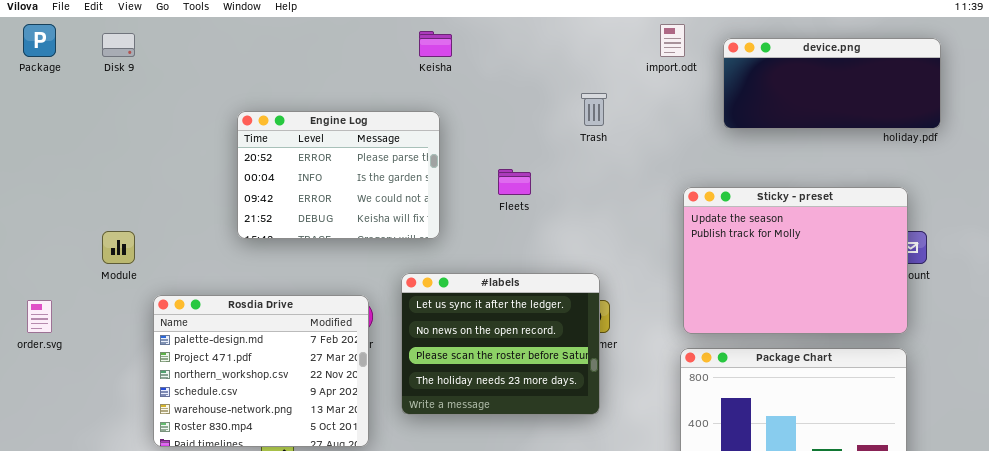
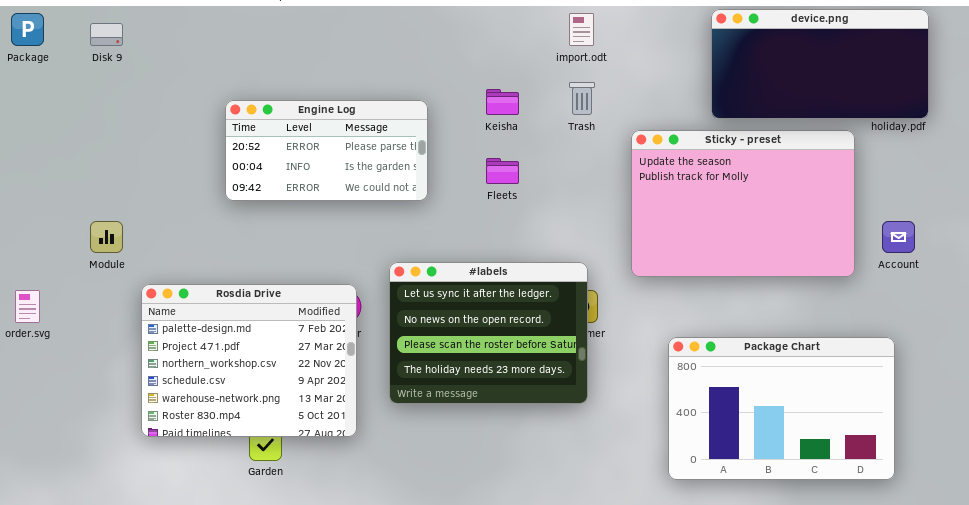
import.odt: [660,24,685,57] -> [569,13,594,46], moved
Keisha: [419,31,452,57] -> [486,89,519,115], moved
device.png: [723,38,941,129] -> [711,9,929,119], resized
Engine Log: [237,111,440,239] -> [225,100,428,201], resized
Sticky - preset: [683,187,908,334] -> [631,130,855,277], moved

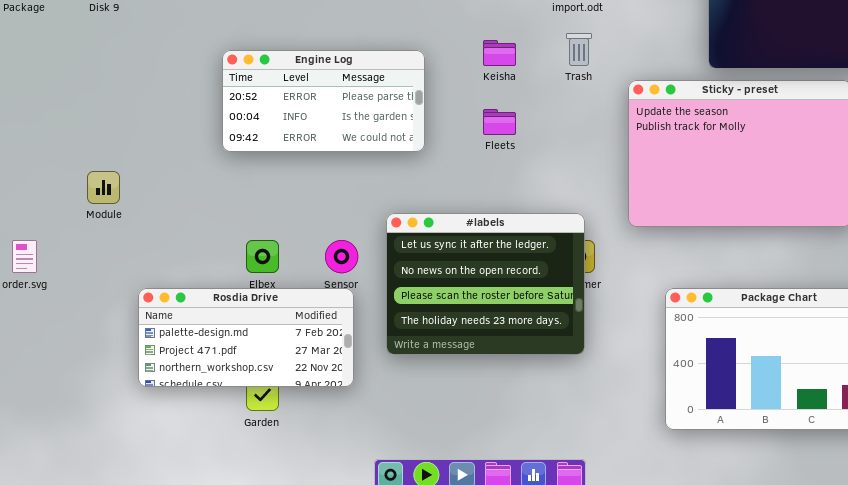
Rosdia Drive: [141,284,357,437] -> [138,288,354,387], resized

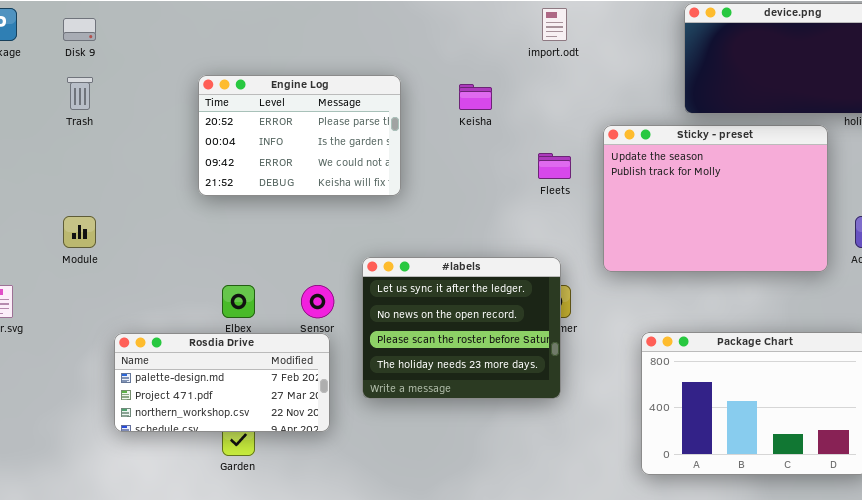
Trash: [566,33,592,66] -> [67,77,93,110], moved
Engine Log: [222,50,425,152] -> [198,75,401,196], resized
Fleets: [483,109,516,135] -> [538,153,571,179], moved

